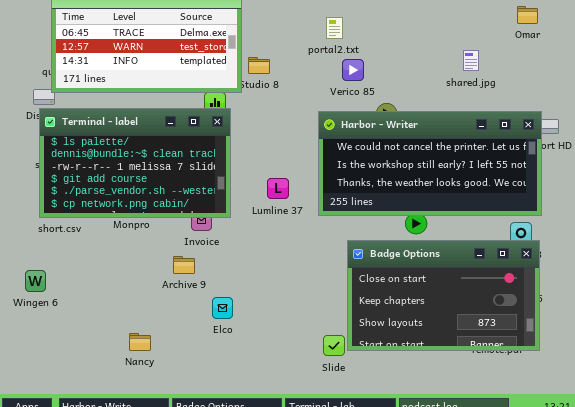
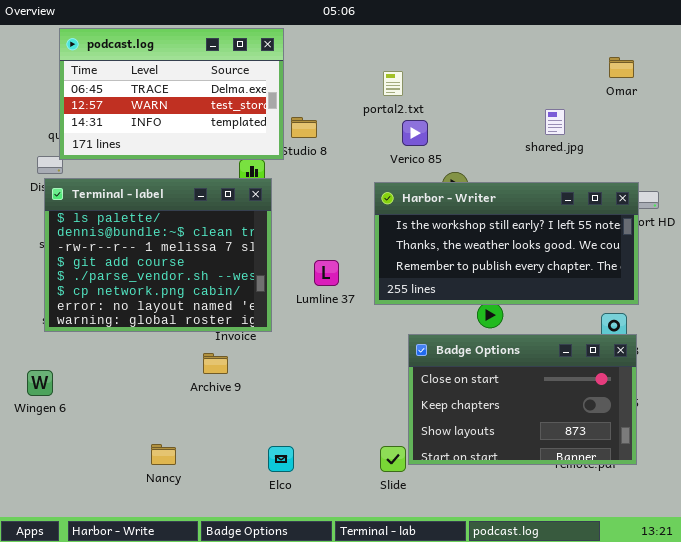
Terminal - label: [39,108,231,218] -> [44,178,272,332], resized
Harbor - Writer: [318,111,542,216] -> [374,182,639,305], scrolled down 1 row
Elco: [212,297,233,319] -> [268,446,294,472], moved

